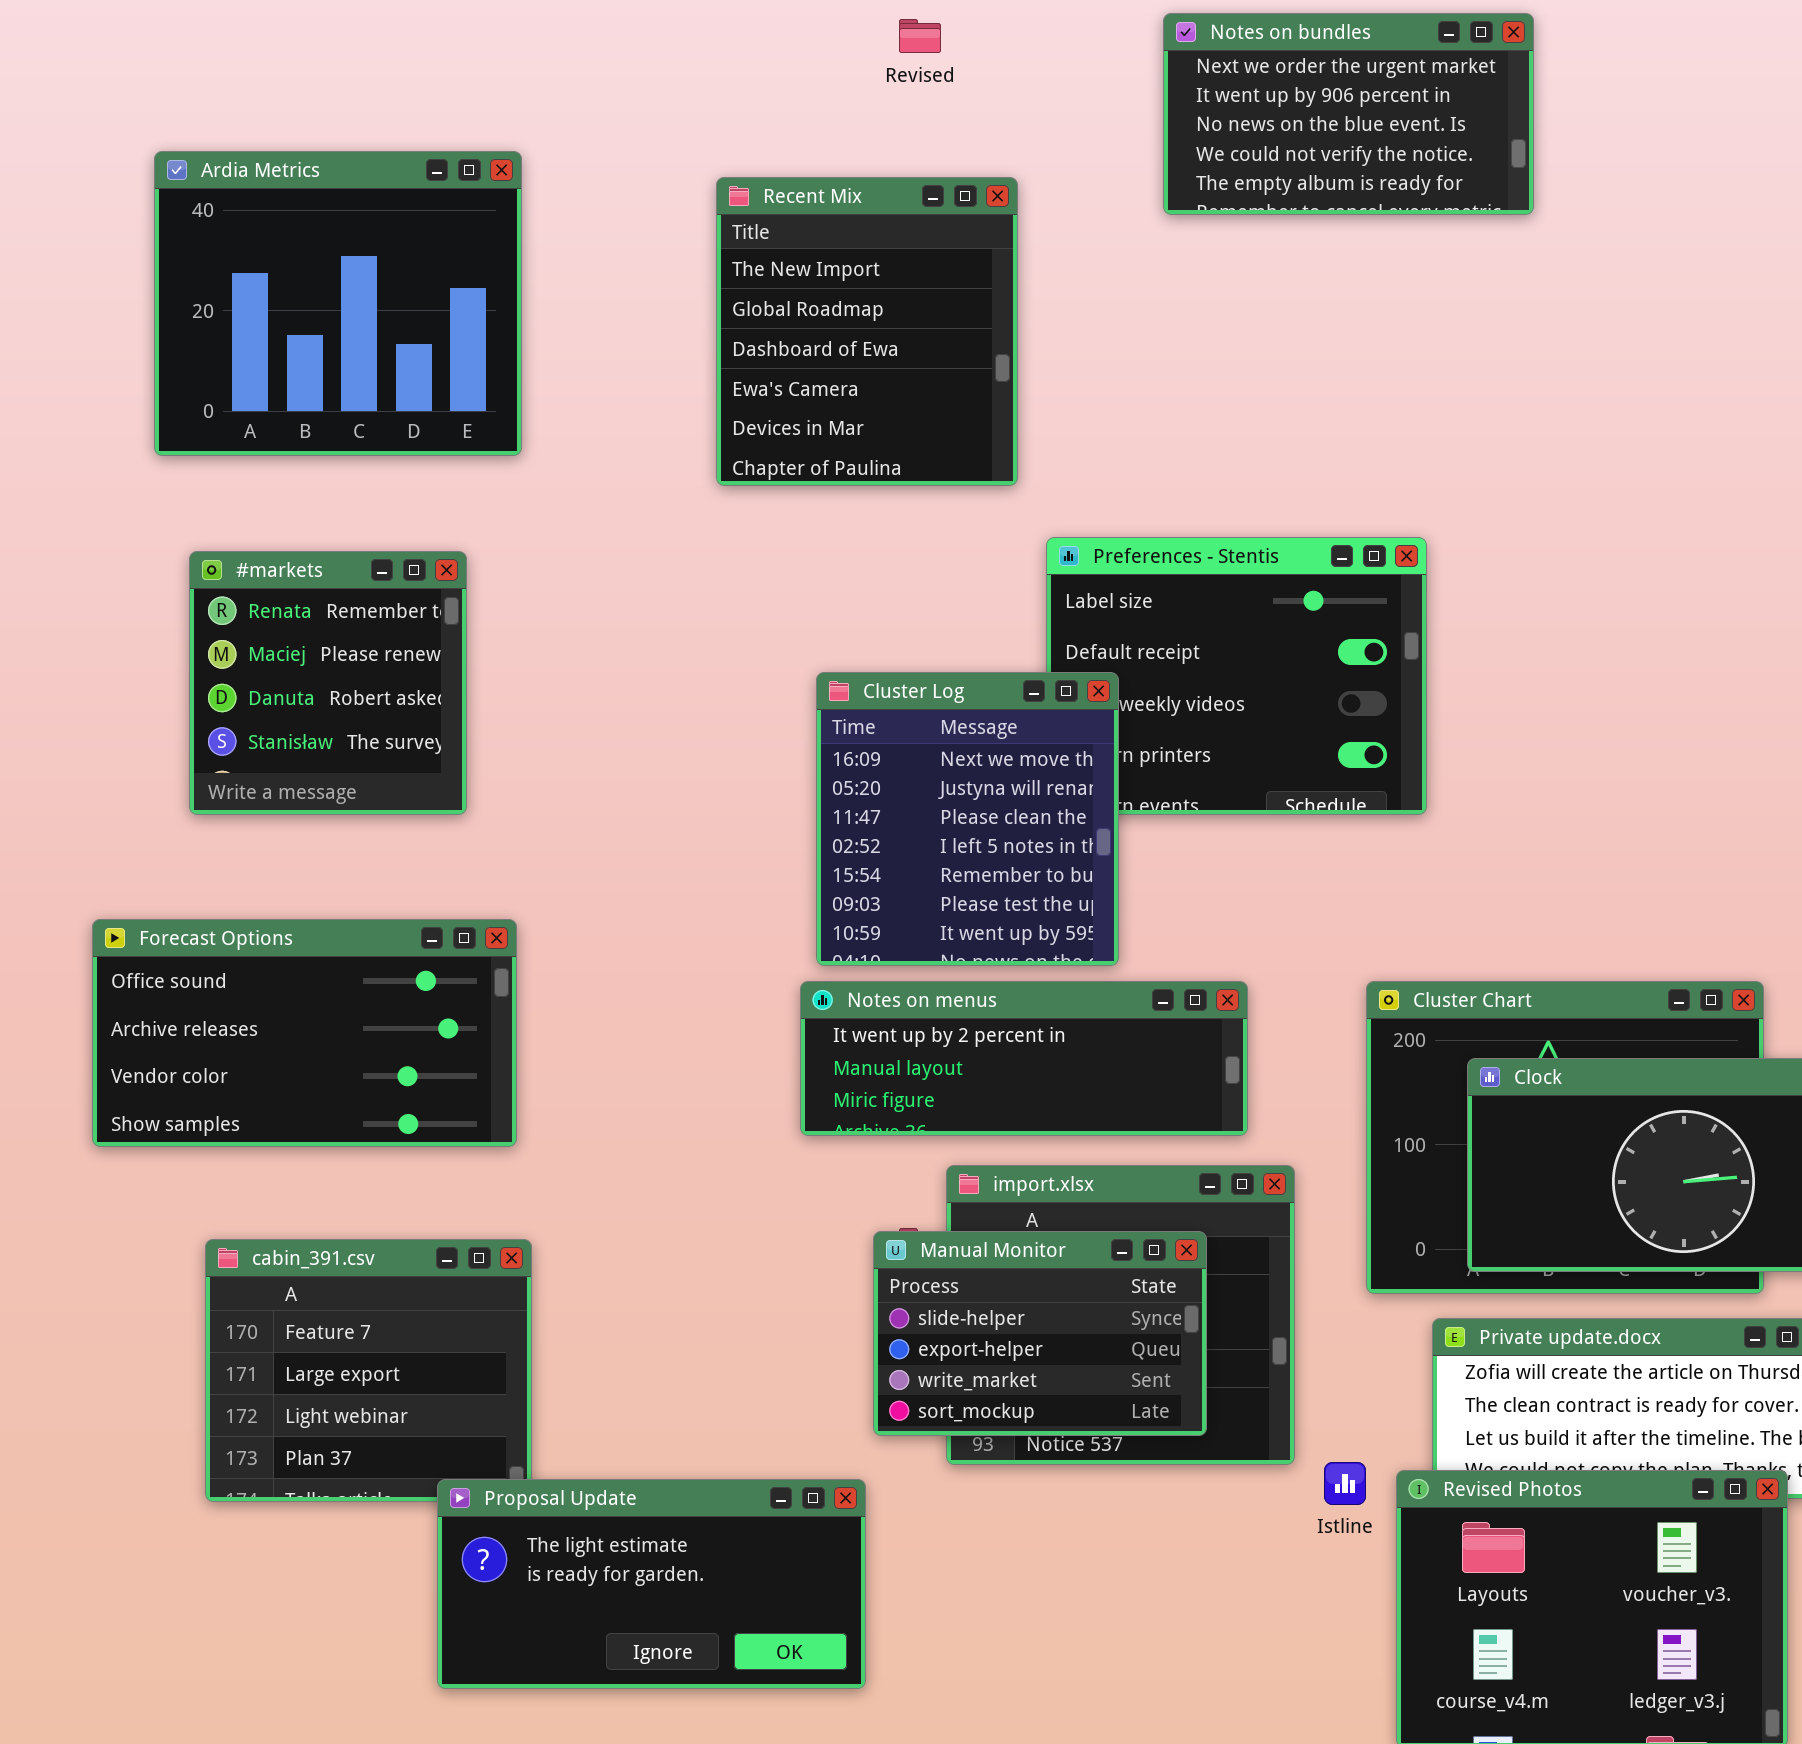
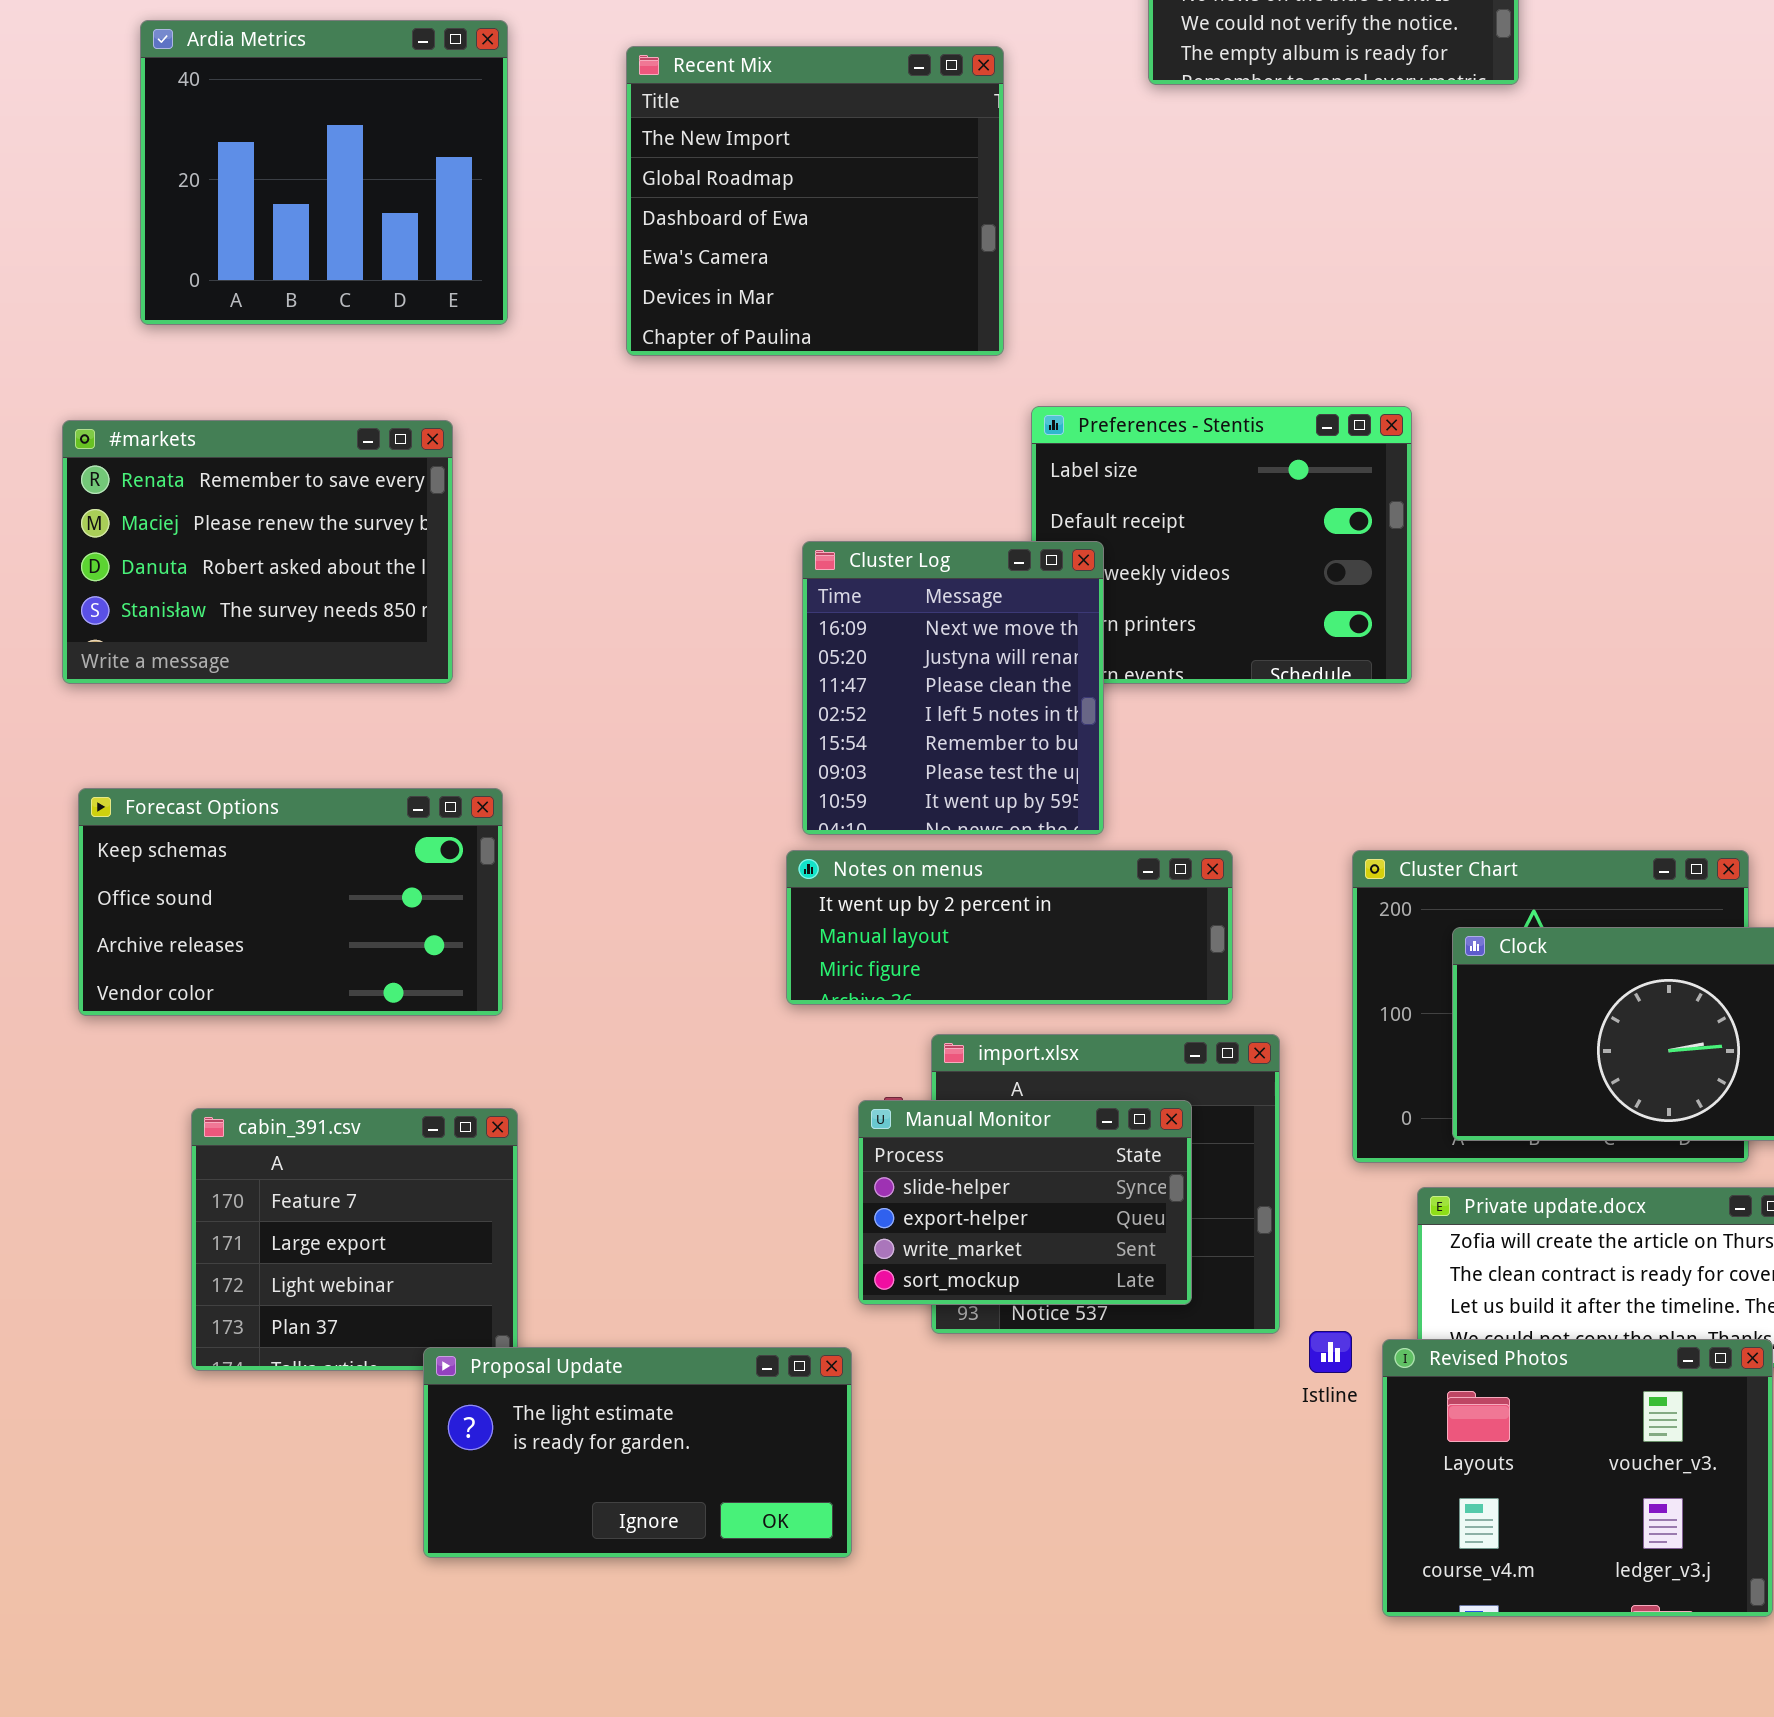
Recent Mix: [716,177,1018,486] -> [626,46,1004,356], resized
#markets: [189,551,467,815] -> [62,420,453,684], resized
Forecast Options: [92,919,517,1147] -> [78,788,503,1016], scrolled up 1 row

